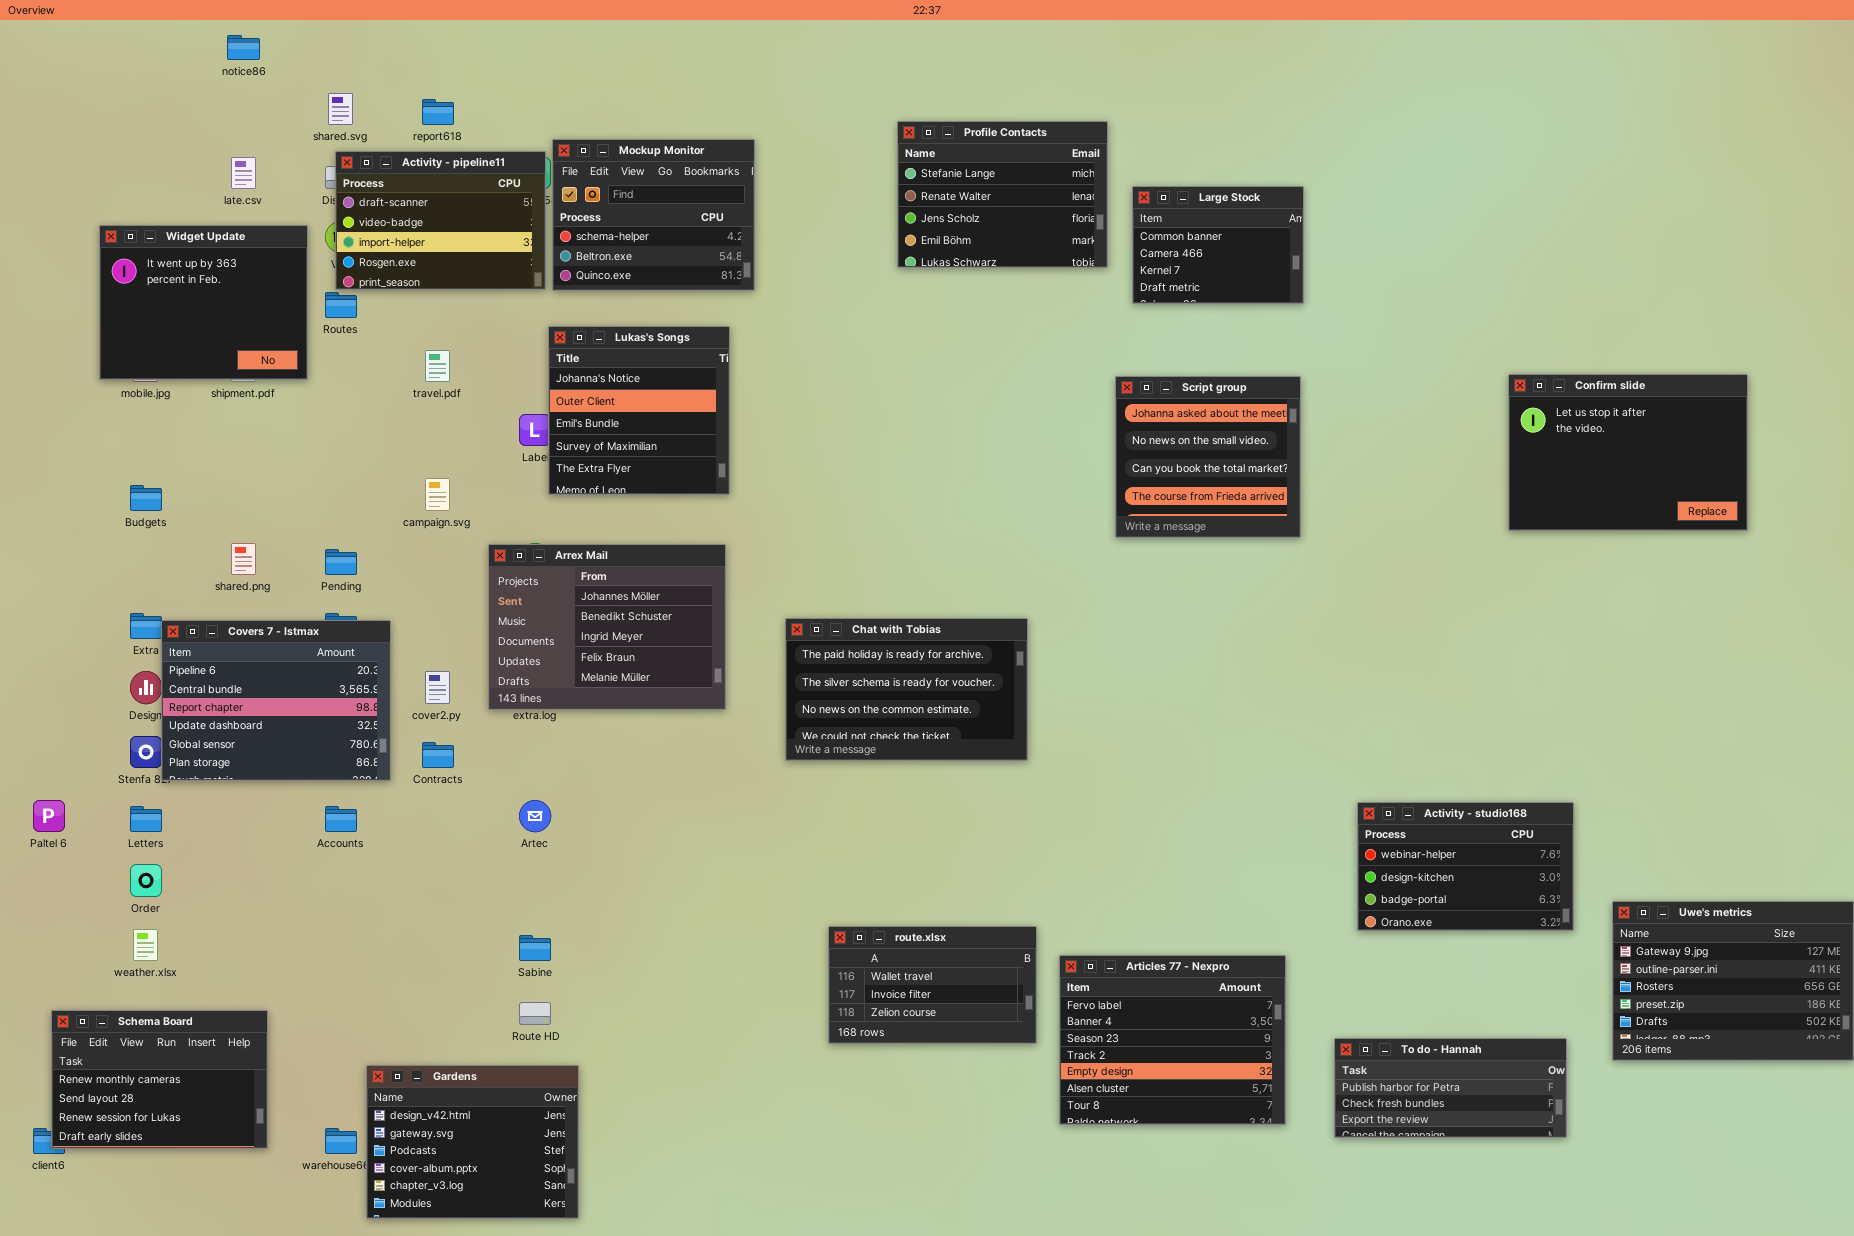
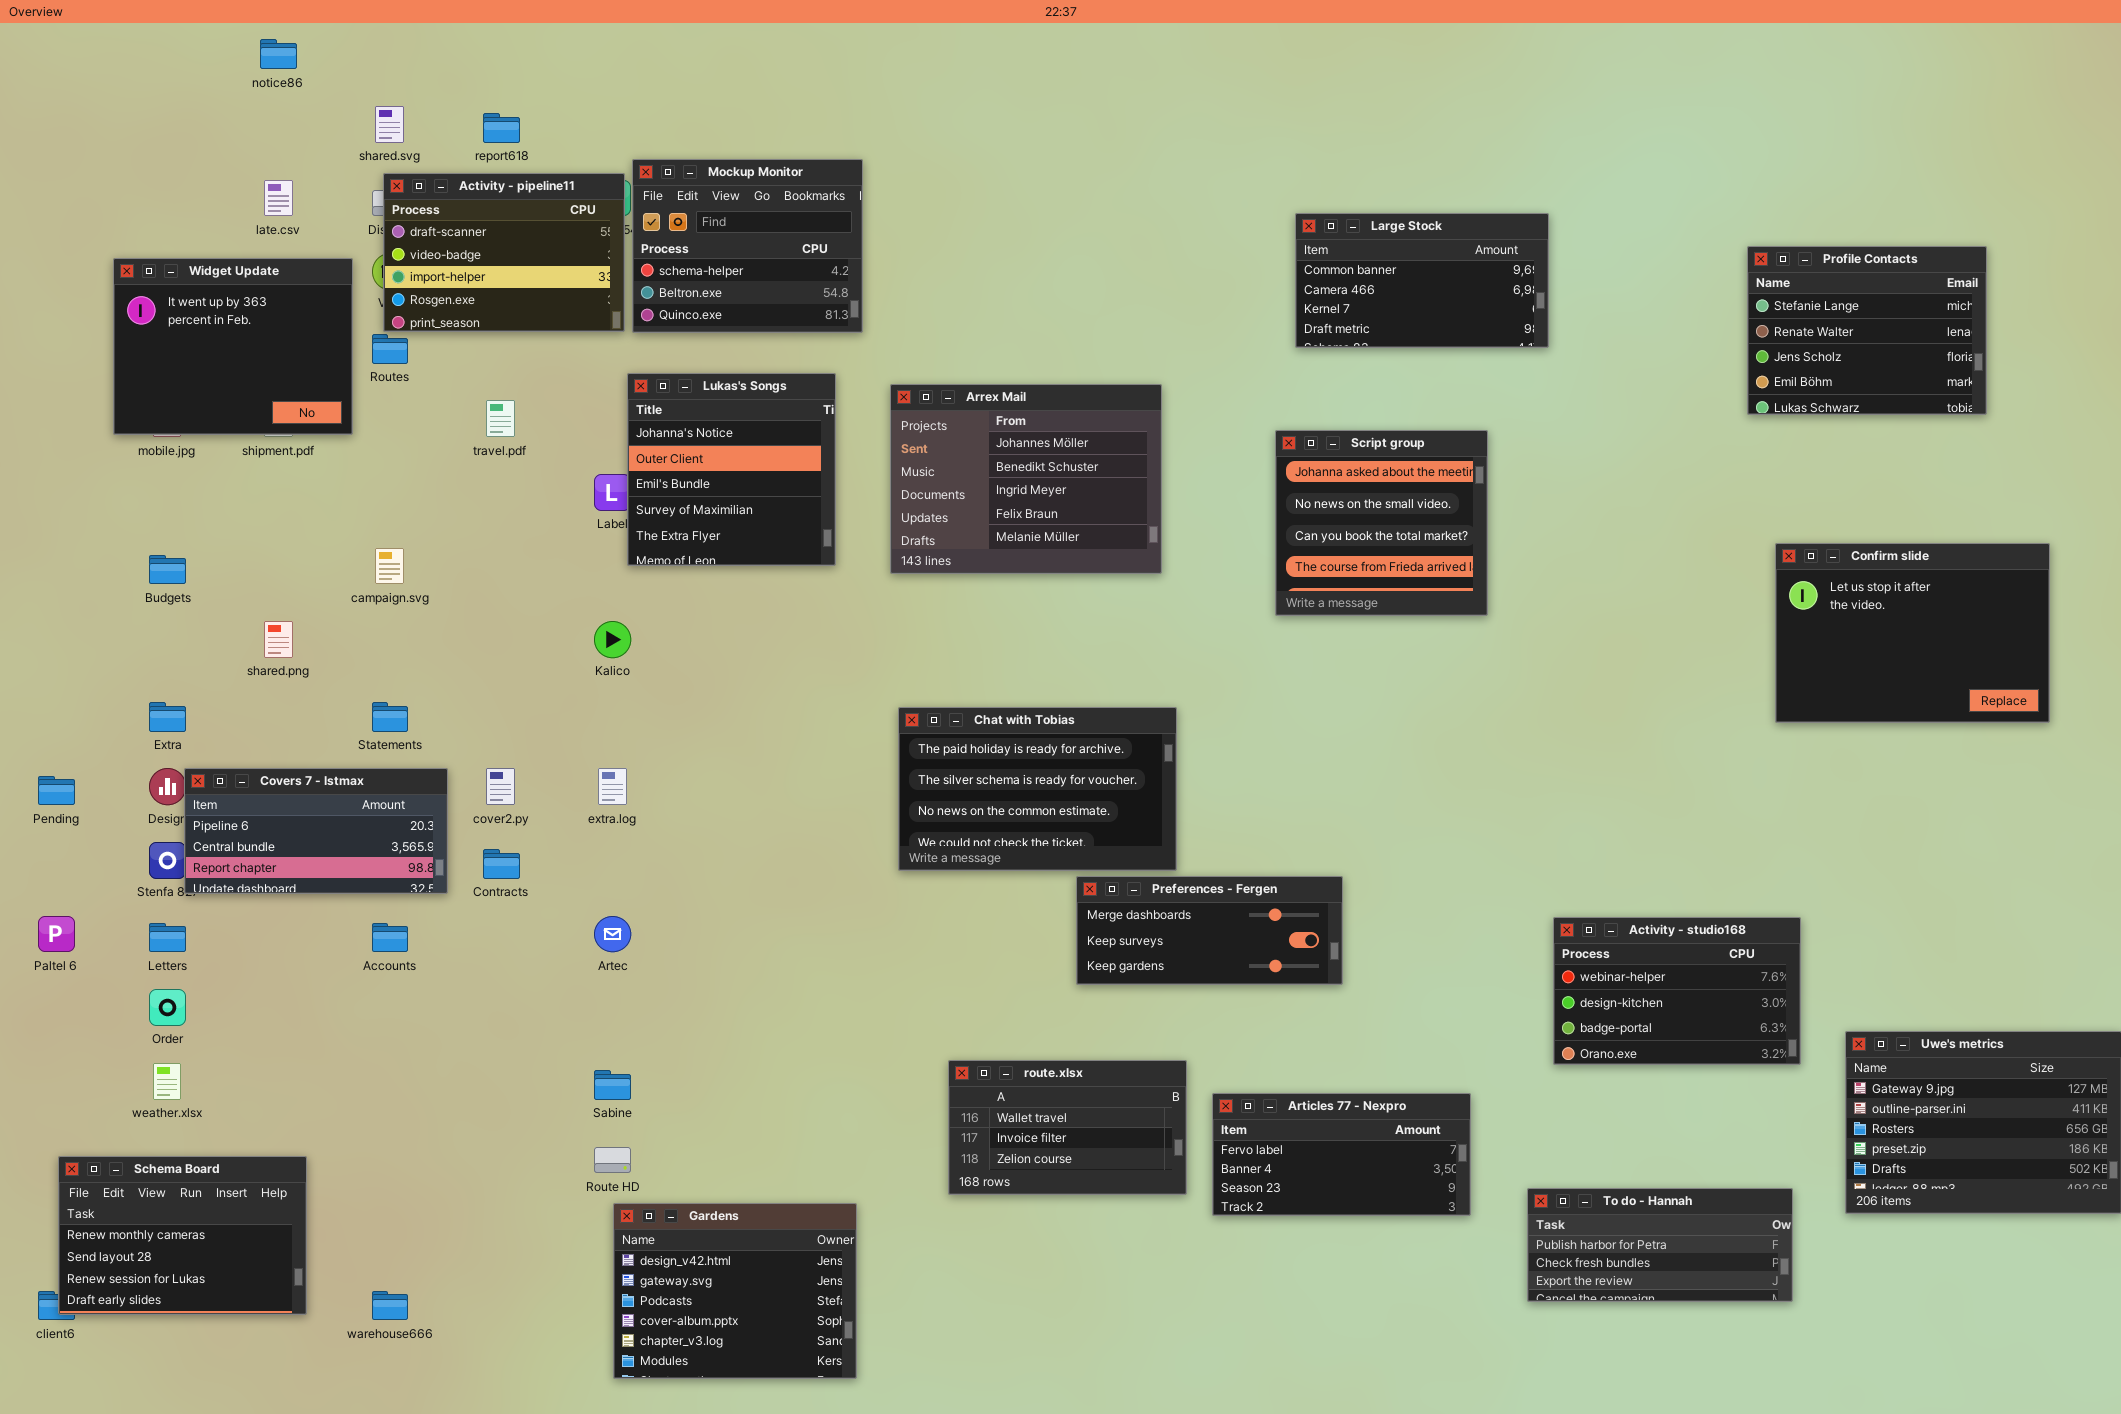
Profile Contacts: [897,121,1108,268] -> [1747,246,1987,415], moved
Large Stock: [1132,186,1304,304] -> [1295,213,1549,348], resized
Confirm slide: [1508,374,1748,531] -> [1775,543,2050,723], moved
campaign.svg: [425,478,450,511] -> [375,548,404,584], moved
Arrex Mail: [488,544,726,710] -> [890,384,1162,574], moved
Pending: [325,549,357,575] -> [38,776,75,805], moved
Covers 7 - Istmax: [161,620,391,781] -> [184,768,448,894], resized
Preferences - Fergen: none -> [1076,876,1343,985], opened
Articles 77 - Nexpro: [1059,955,1286,1125] -> [1212,1093,1471,1216], resized
Gardens: [366,1065,579,1219] -> [613,1203,857,1379], moved

